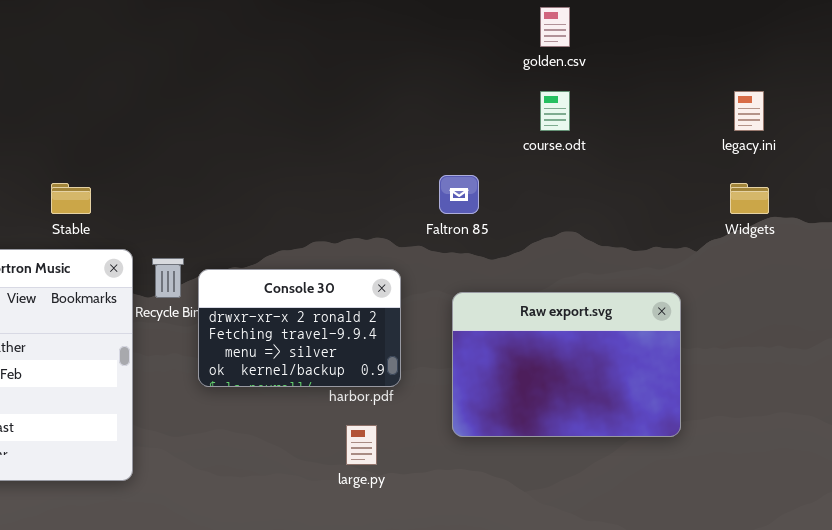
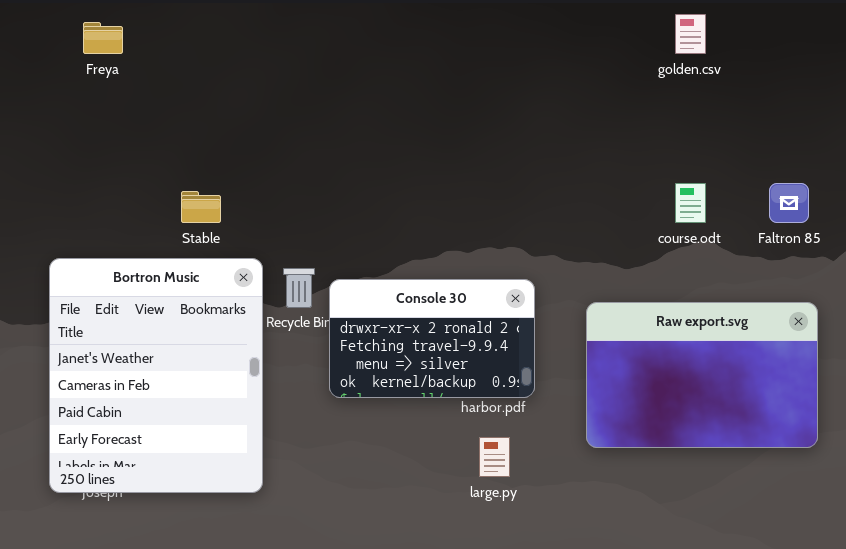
course.odt: [540,91,570,131] -> [675,183,706,223], moved
Faltron 85: [439,175,479,214] -> [769,183,809,223], moved

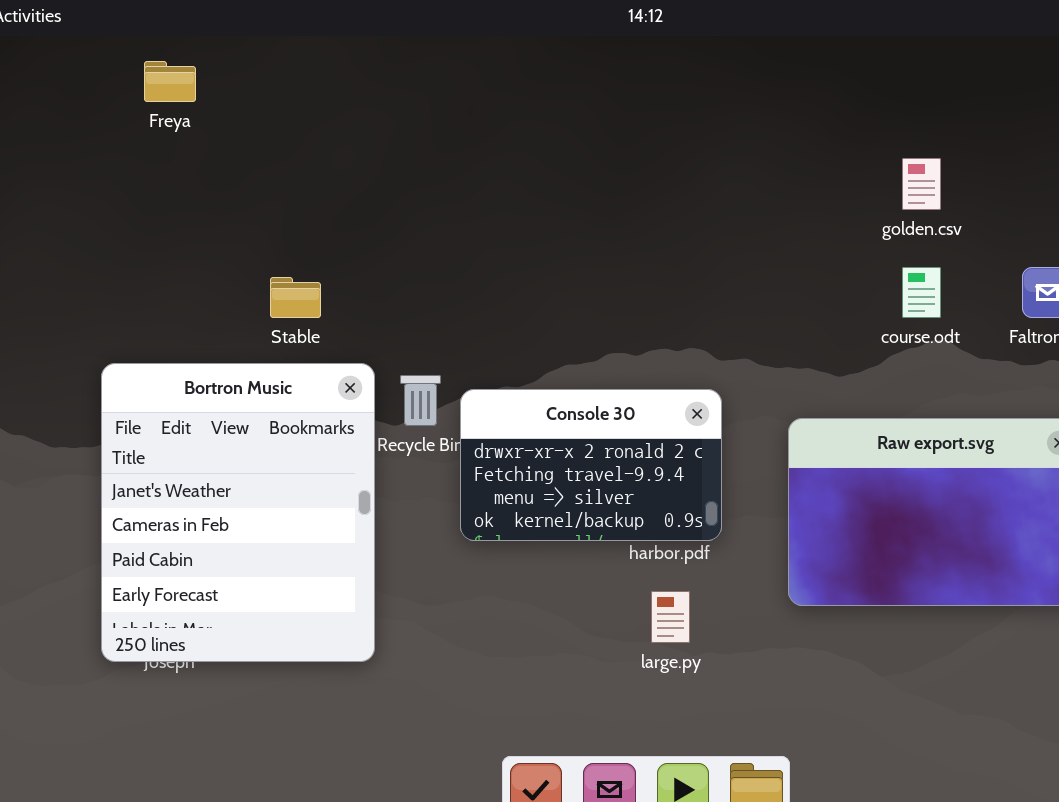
golden.csv: [675,14,706,54] -> [902,158,941,210], moved

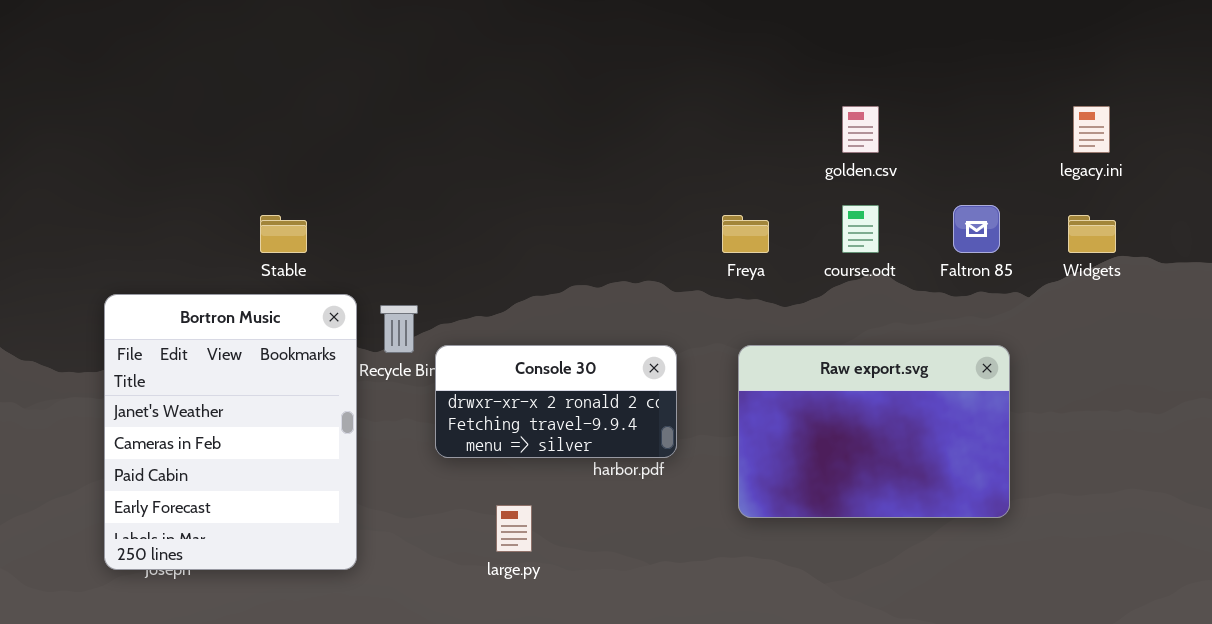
Freya: [144,61,196,102] -> [722,215,769,253], moved
Console 30: [460,389,722,541] -> [435,345,677,458], resized
large.py: [651,591,690,643] -> [496,505,532,552], moved

